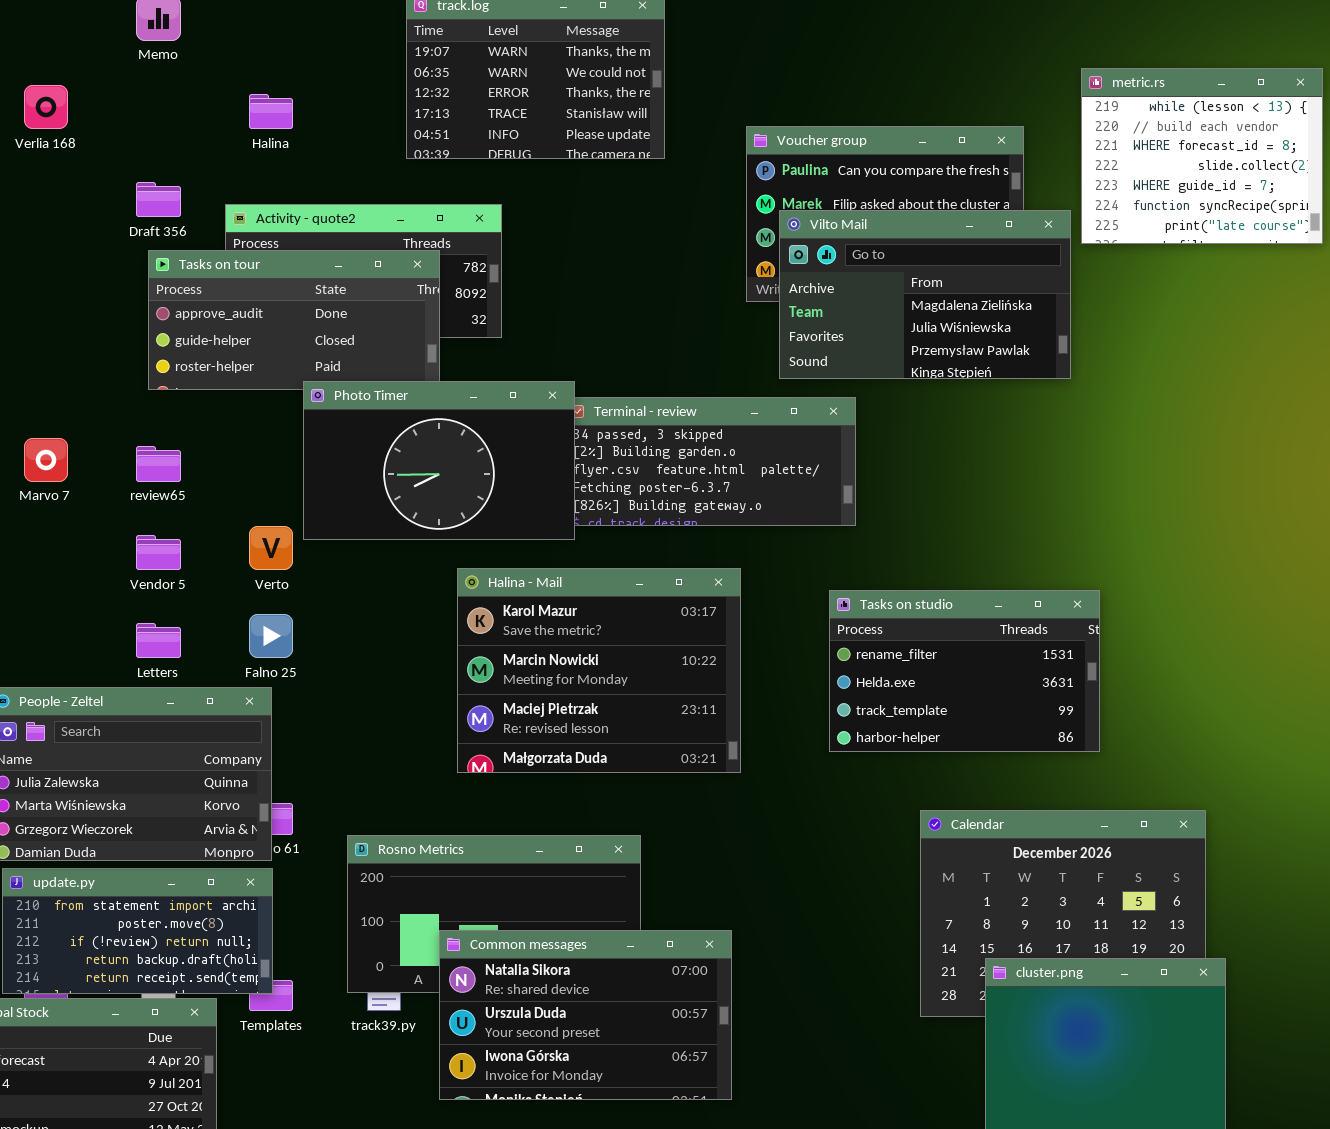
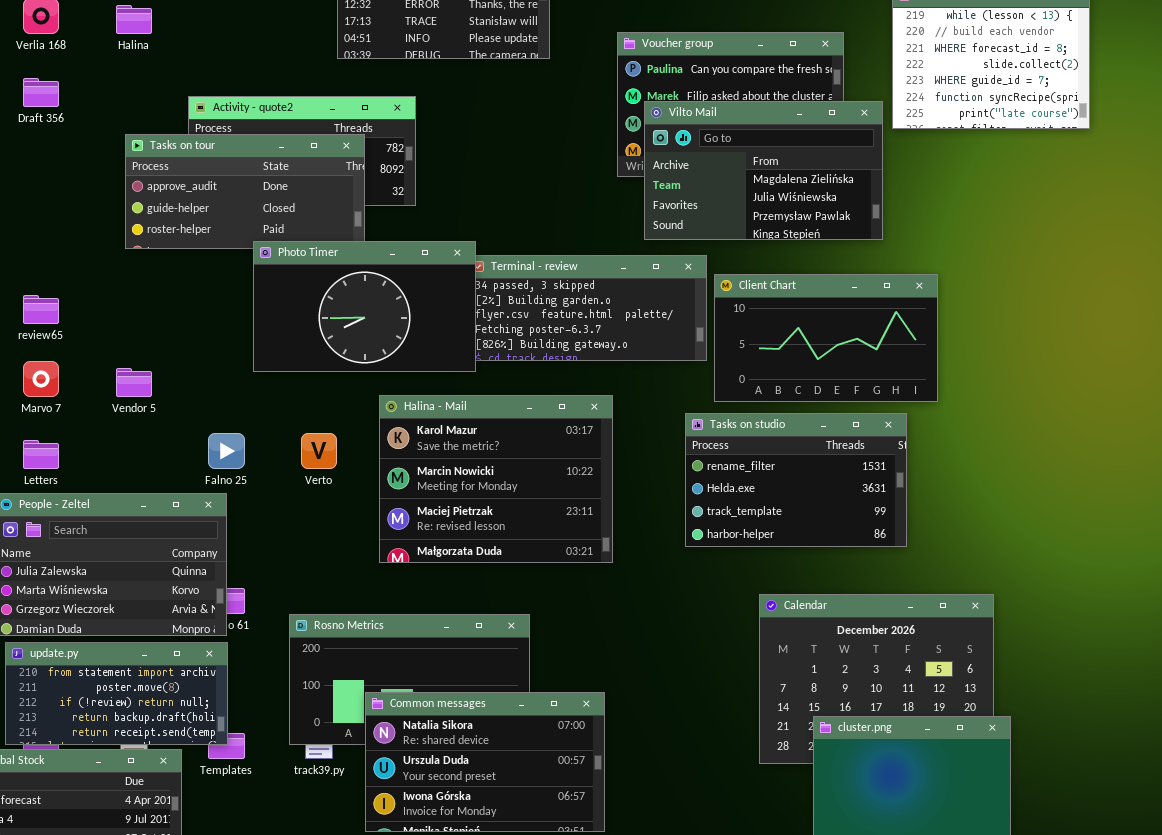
Halina: [249,94,293,129] -> [116,5,152,34], moved
Draft 356: [136,182,181,217] -> [23,78,59,107], moved
Client Chart: none -> [714,274,938,402], opened
Marvo 7: [24,438,68,482] -> [23,361,59,397], moved
review65: [136,446,181,482] -> [23,295,59,324], moved
Verto: [249,526,293,570] -> [301,433,337,469], moved
Letters: [136,623,181,658] -> [23,440,59,469], moved

